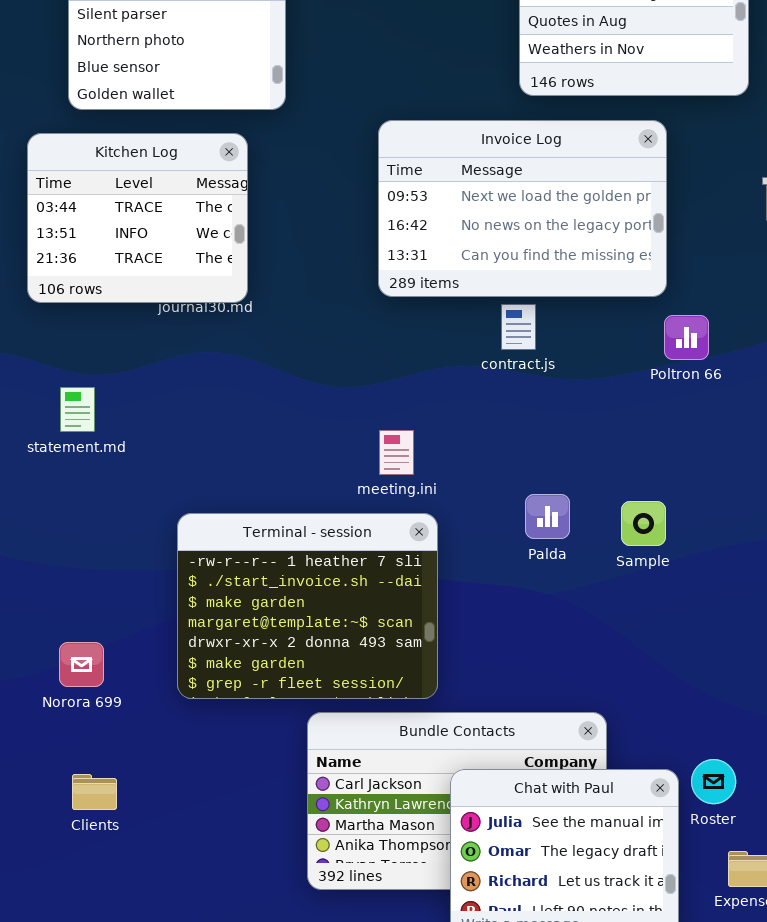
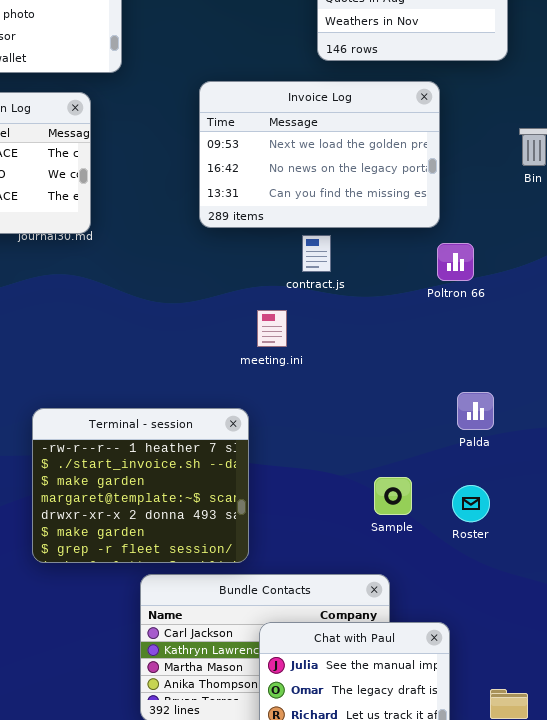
meeting.ini: [379,430,414,475] -> [257,310,287,347], moved
Palda: [525,494,570,539] -> [457,392,494,430], moved
Sample: [621,501,666,546] -> [374,477,412,515], moved
Roster: [691,759,736,804] -> [452,485,490,522], moved

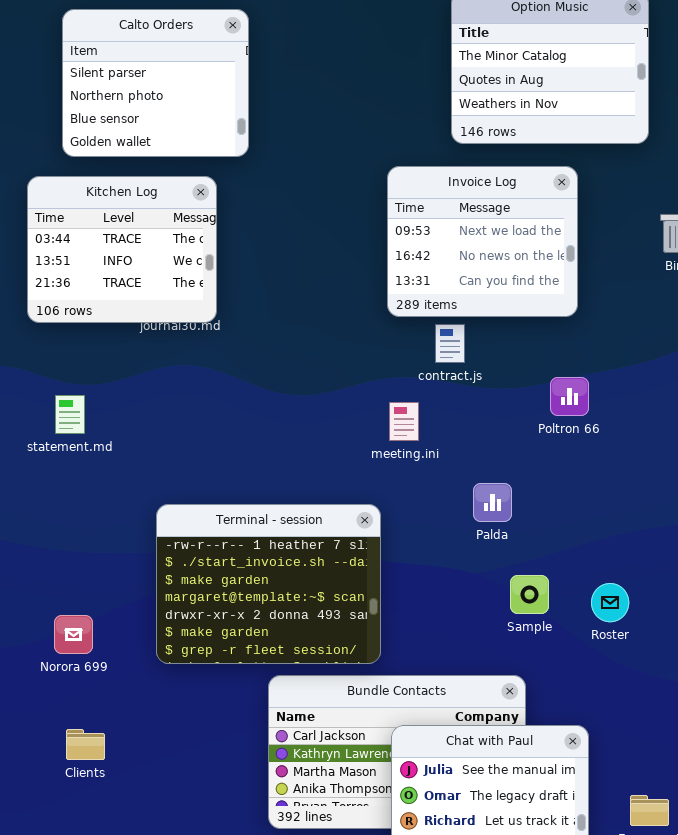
Invoice Log: [199,81,440,228] -> [387,166,578,317], resized
Poltron 66: [437,243,474,281] -> [550,377,589,416], moved
Palda: [457,392,494,430] -> [473,483,512,522], moved

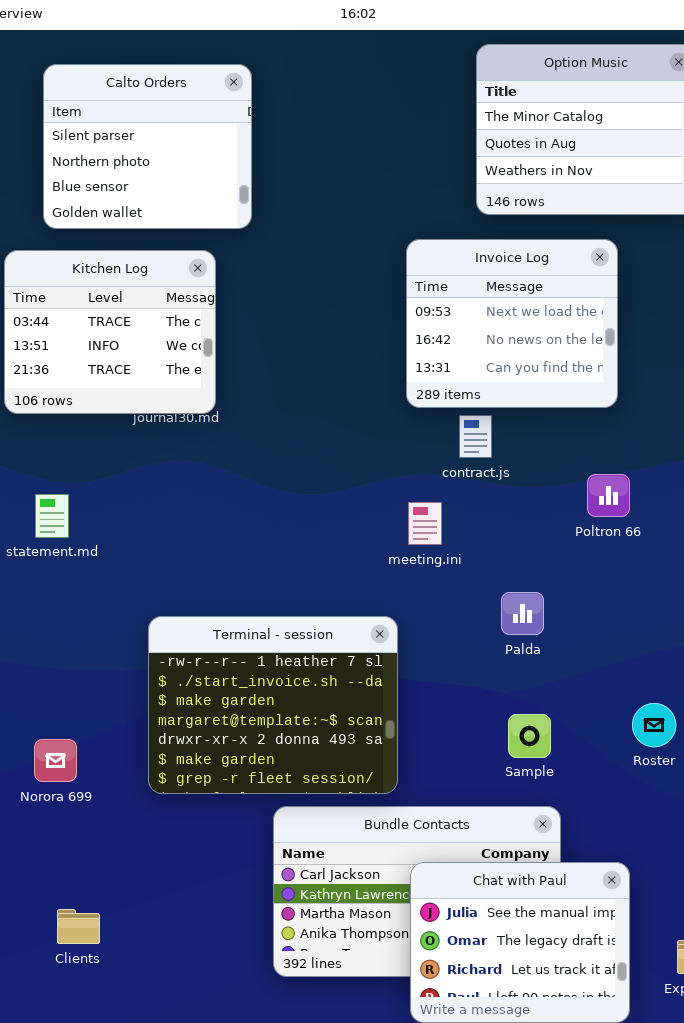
Sample: [510,575,549,614] -> [508,714,551,758], moved
Clients: [66,729,105,760] -> [57,909,100,944], moved

